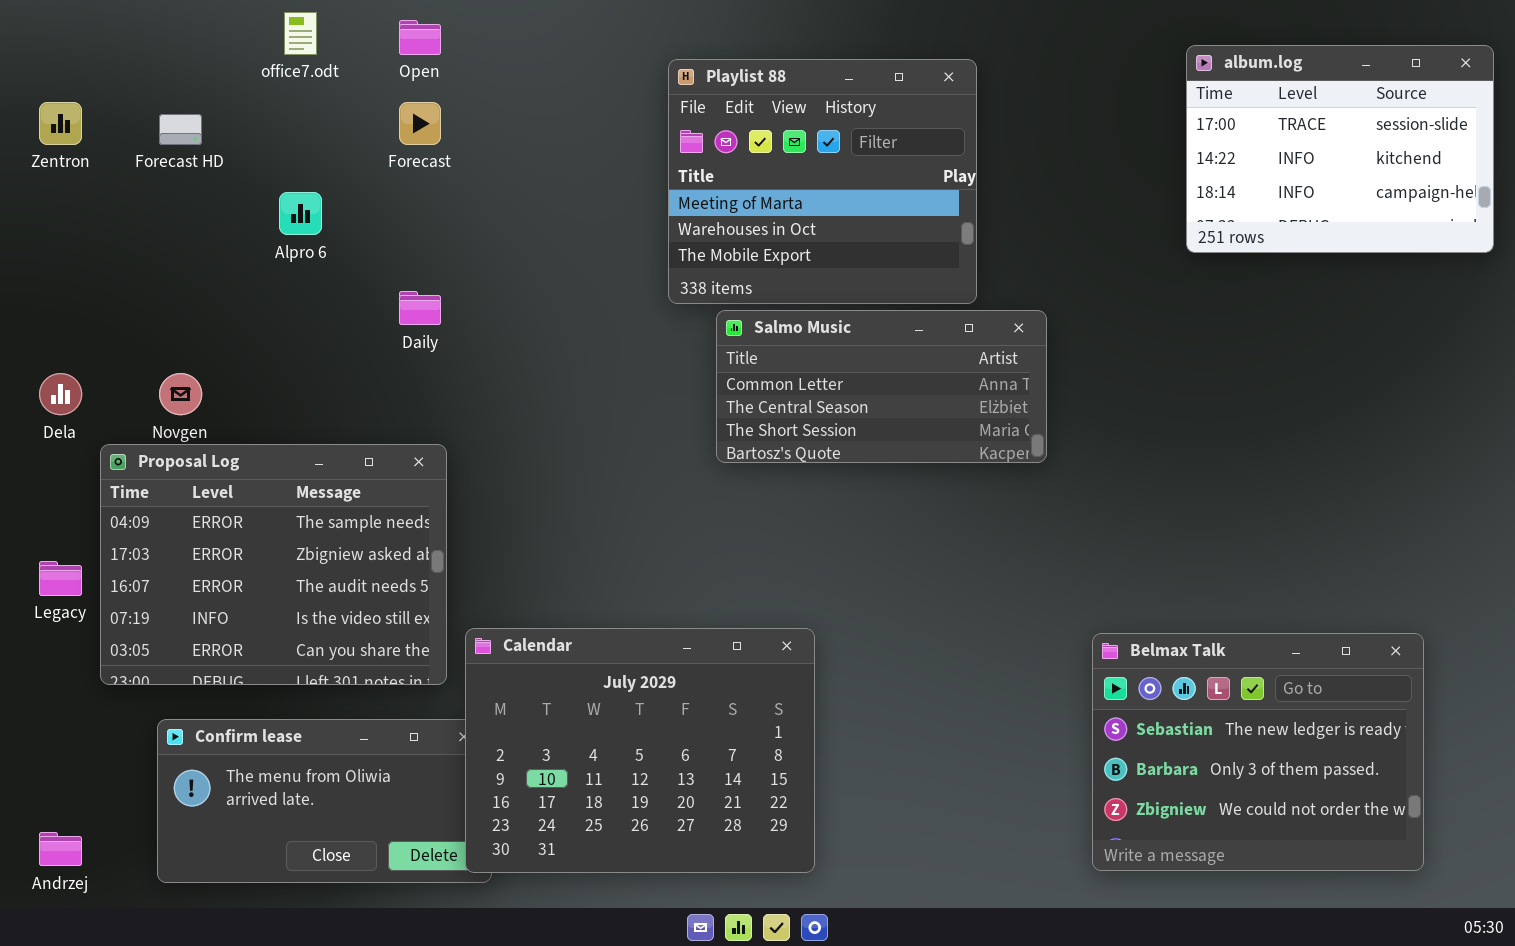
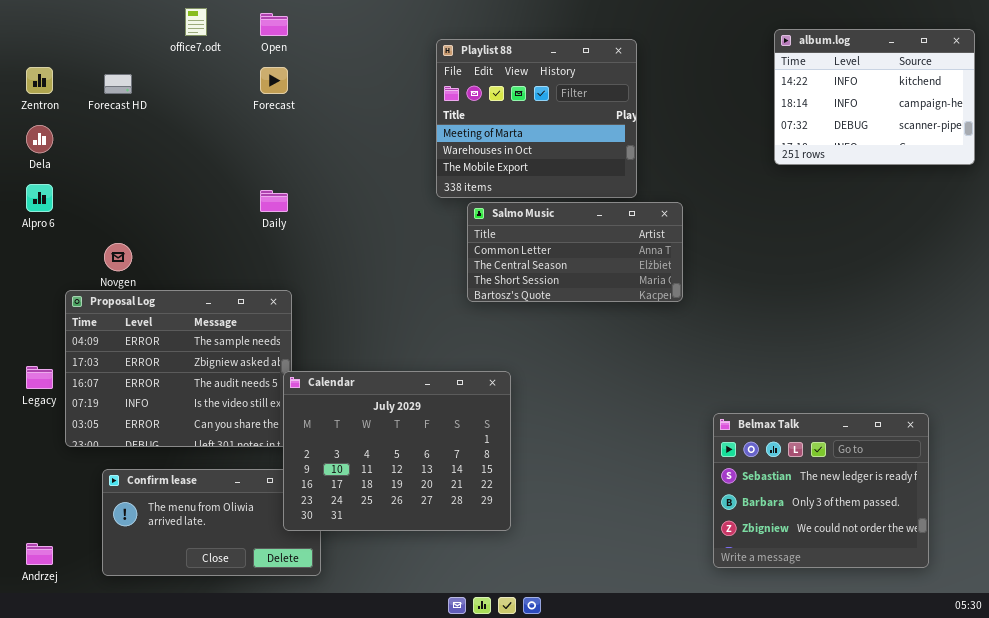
album.log: [1186,45,1494,253] -> [774,29,975,165], scrolled down 1 row
Alpro 6: [279,192,322,235] -> [26,184,53,212], moved
Dela: [39,373,82,415] -> [26,125,53,153], moved
Calendar: [465,628,815,873] -> [283,371,511,531], moved

